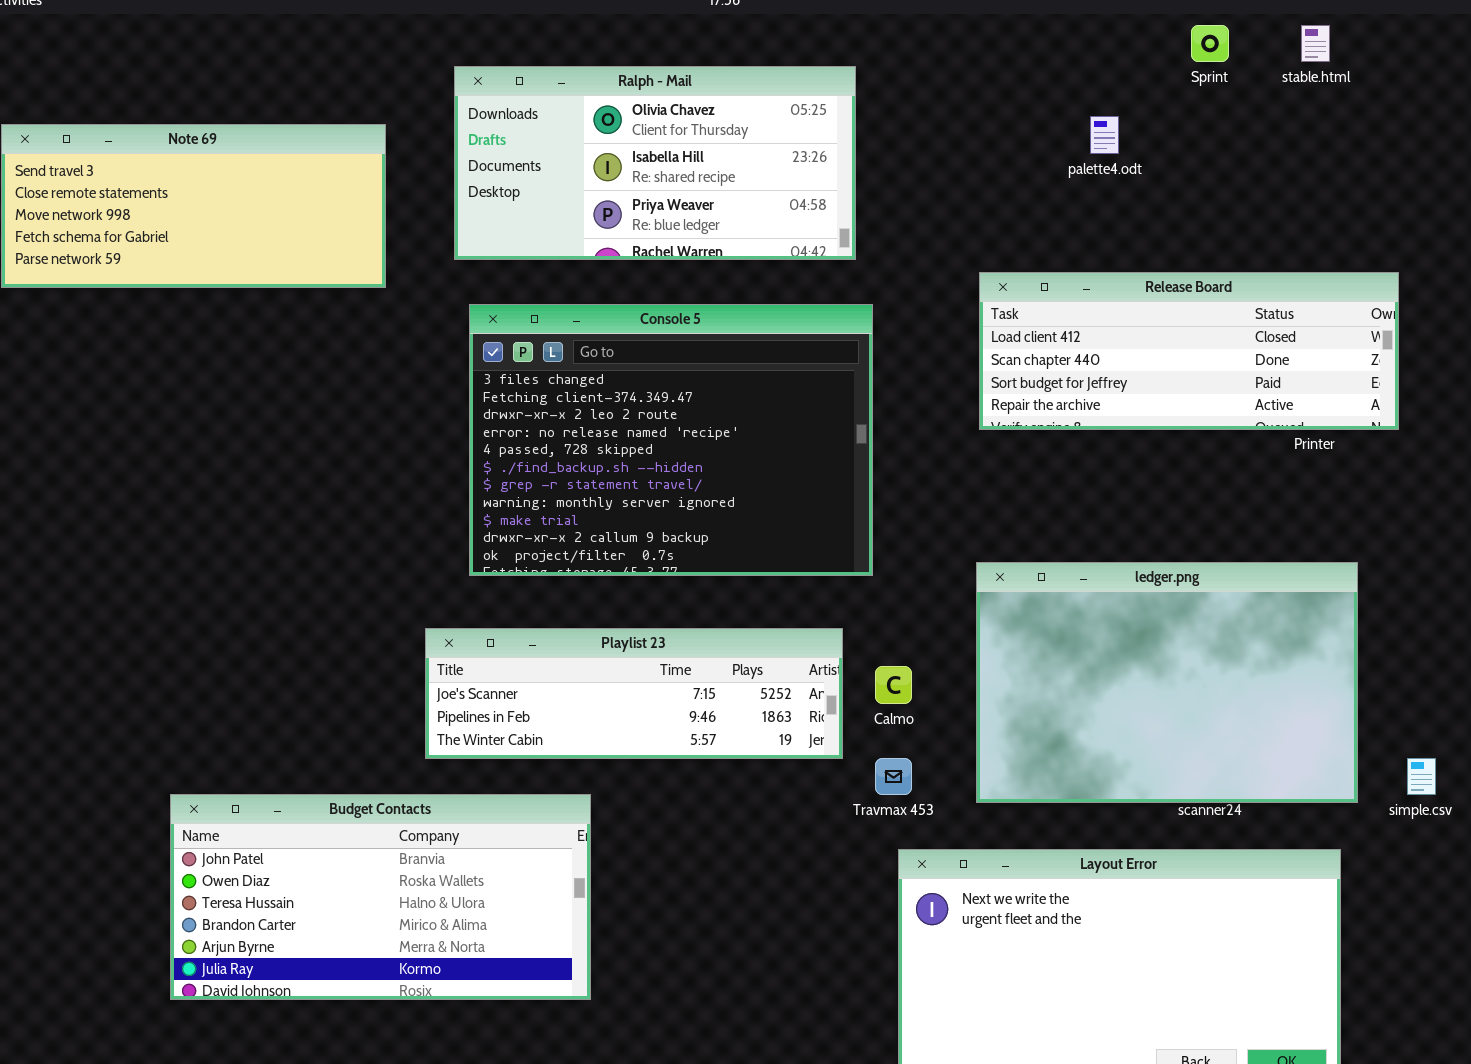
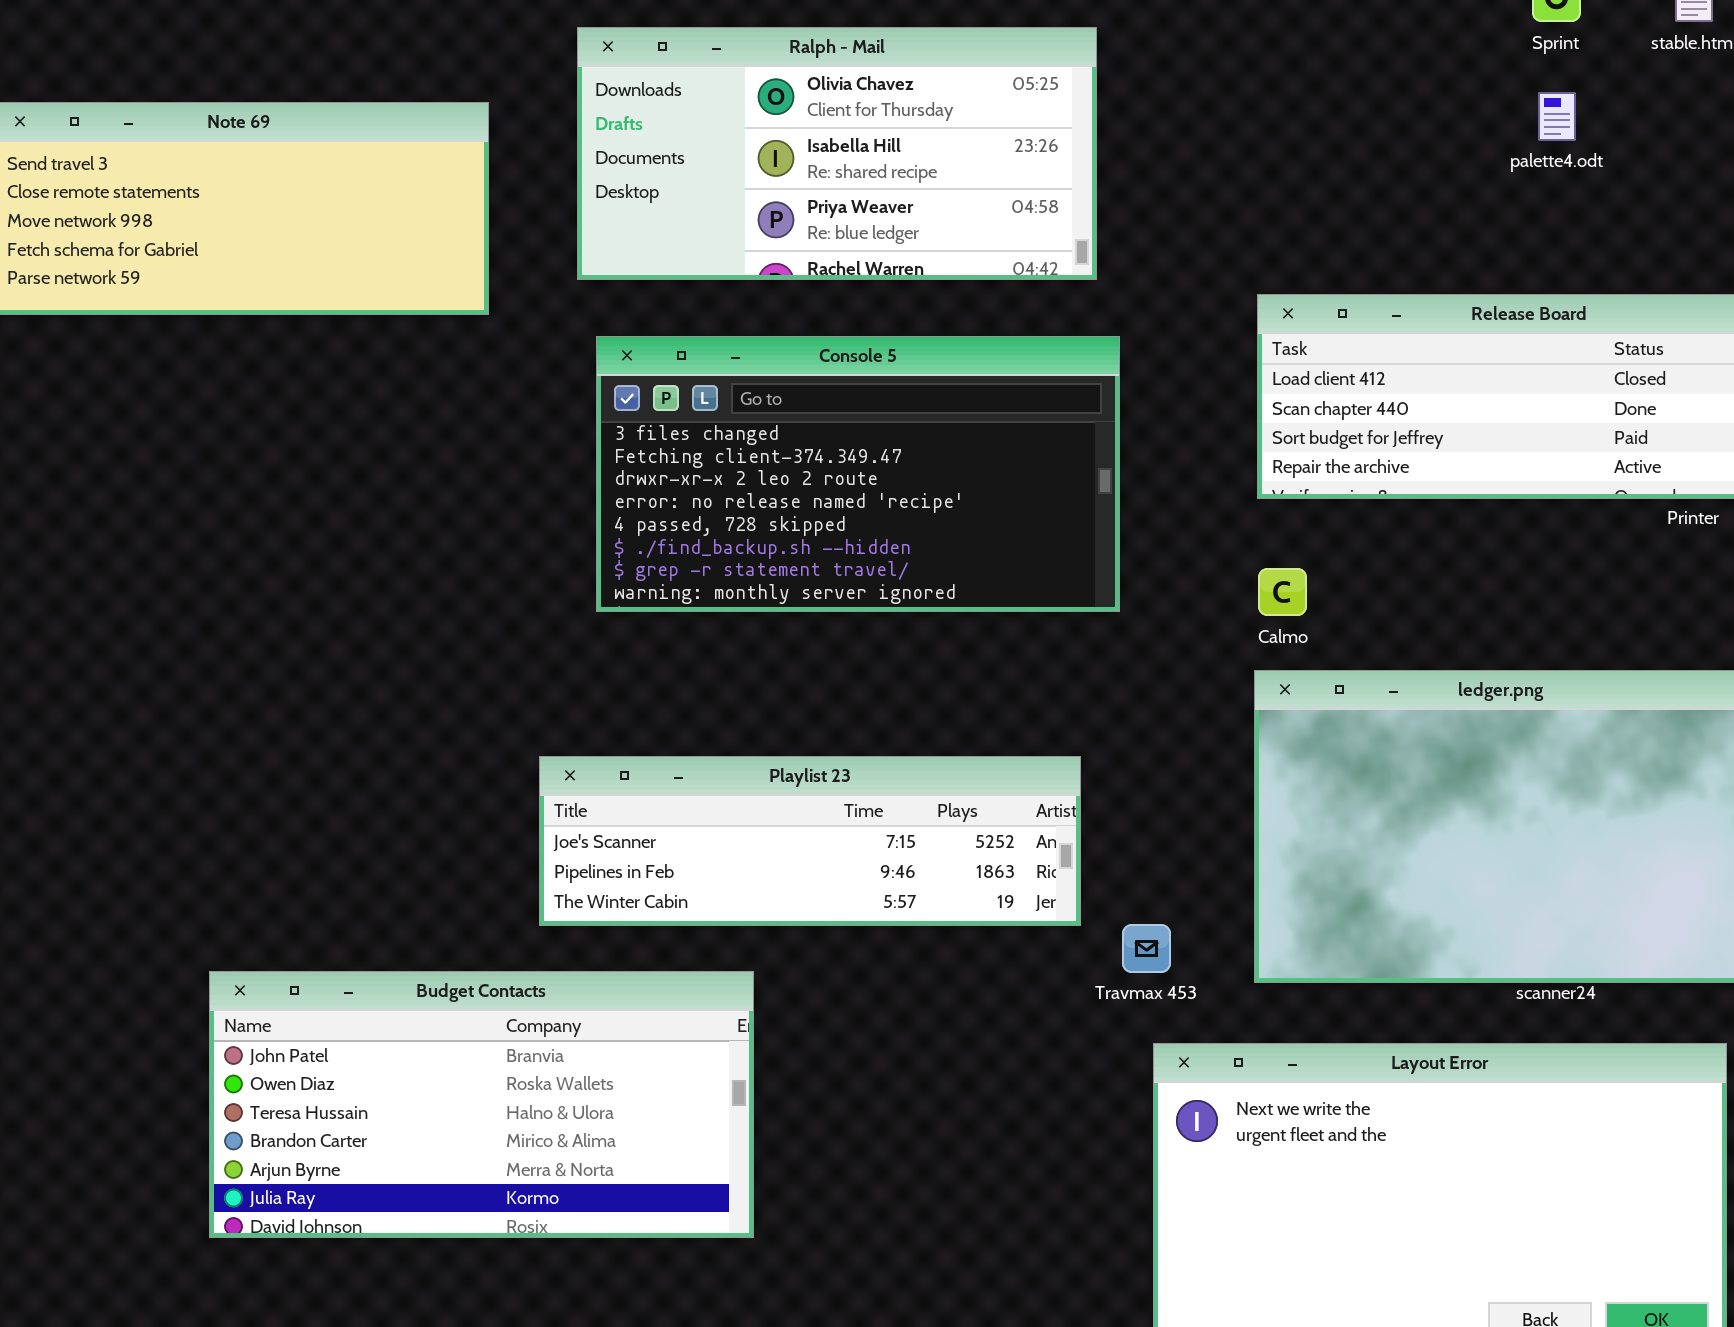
palette4.odt: [1090,116,1119,154] -> [1538,92,1576,141], moved
Console 5: [469,304,873,576] -> [596,336,1120,612], resized
Calmo: [875,666,912,704] -> [1258,568,1307,616], moved

